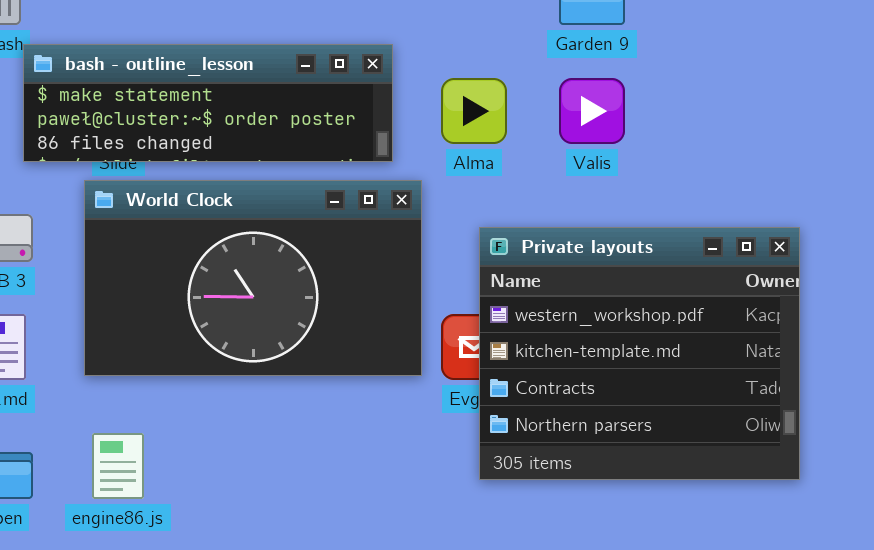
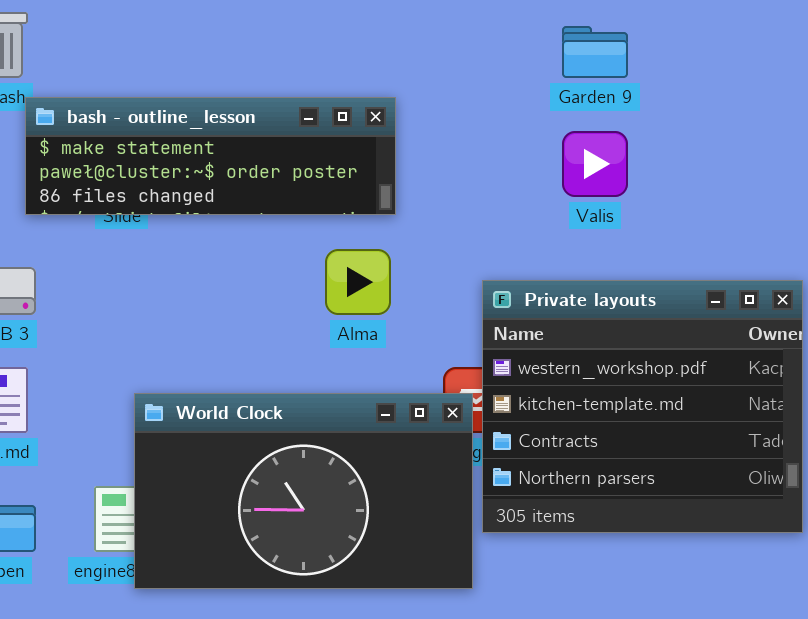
Alma: [441,78,507,144] -> [325,249,391,315], moved
World Clock: [84,180,422,376] -> [134,393,473,589], moved

